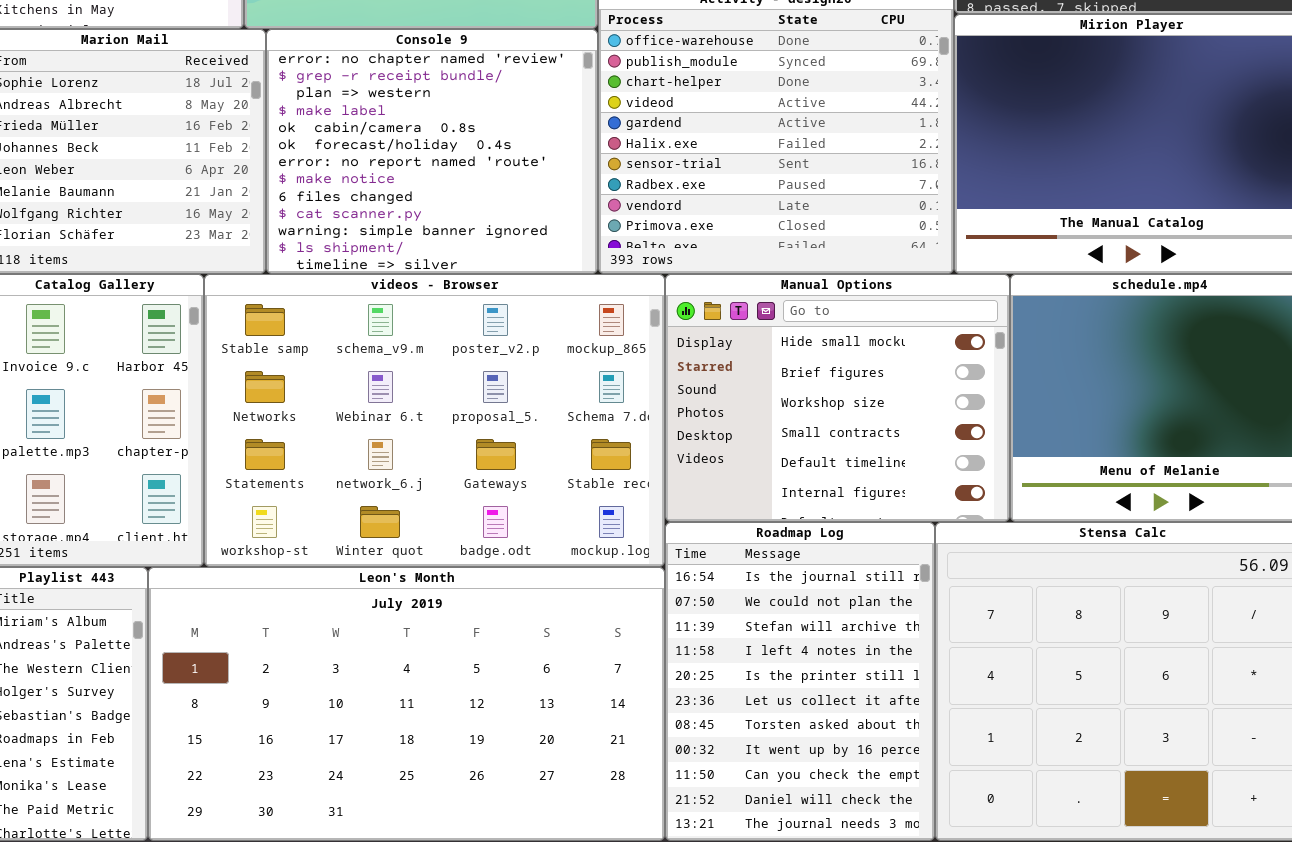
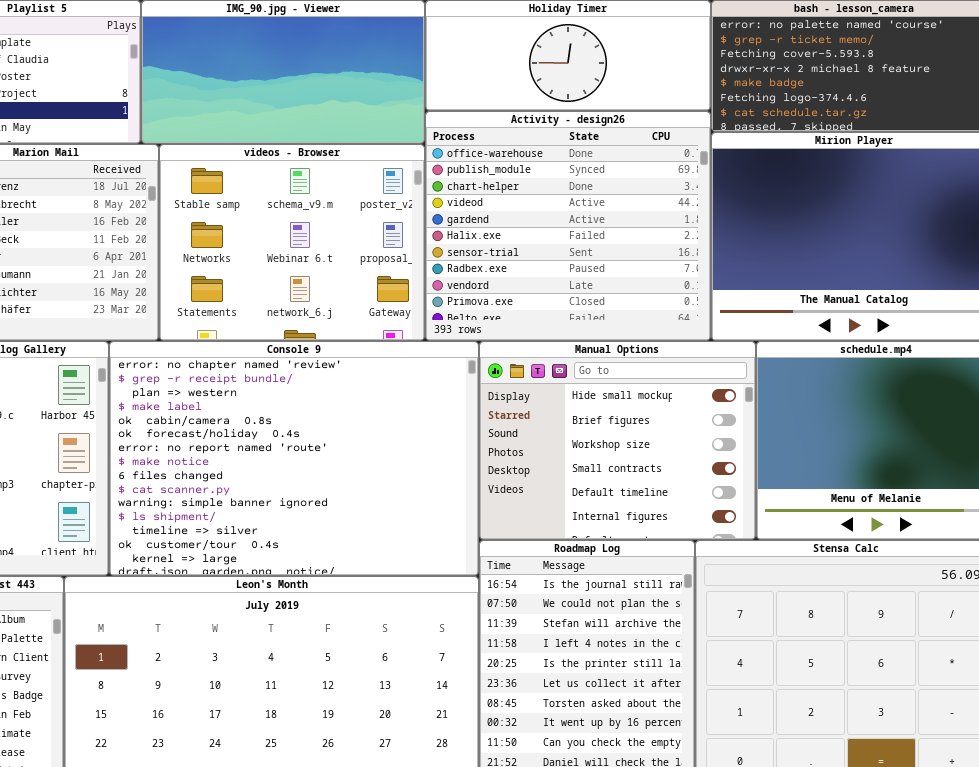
Console 9: [266,29,598,274] -> [109,341,479,576], moved, resized
videos - Browser: [204,274,665,567] -> [159,144,425,341], moved, resized

